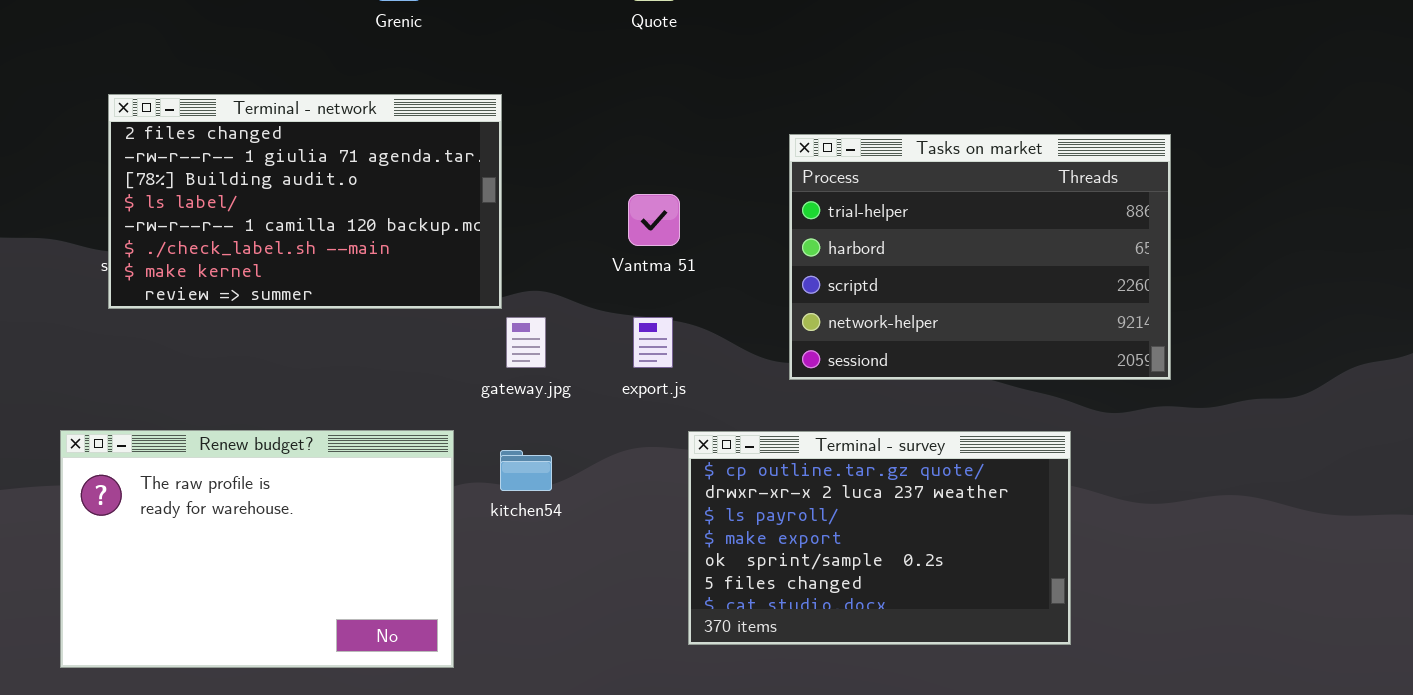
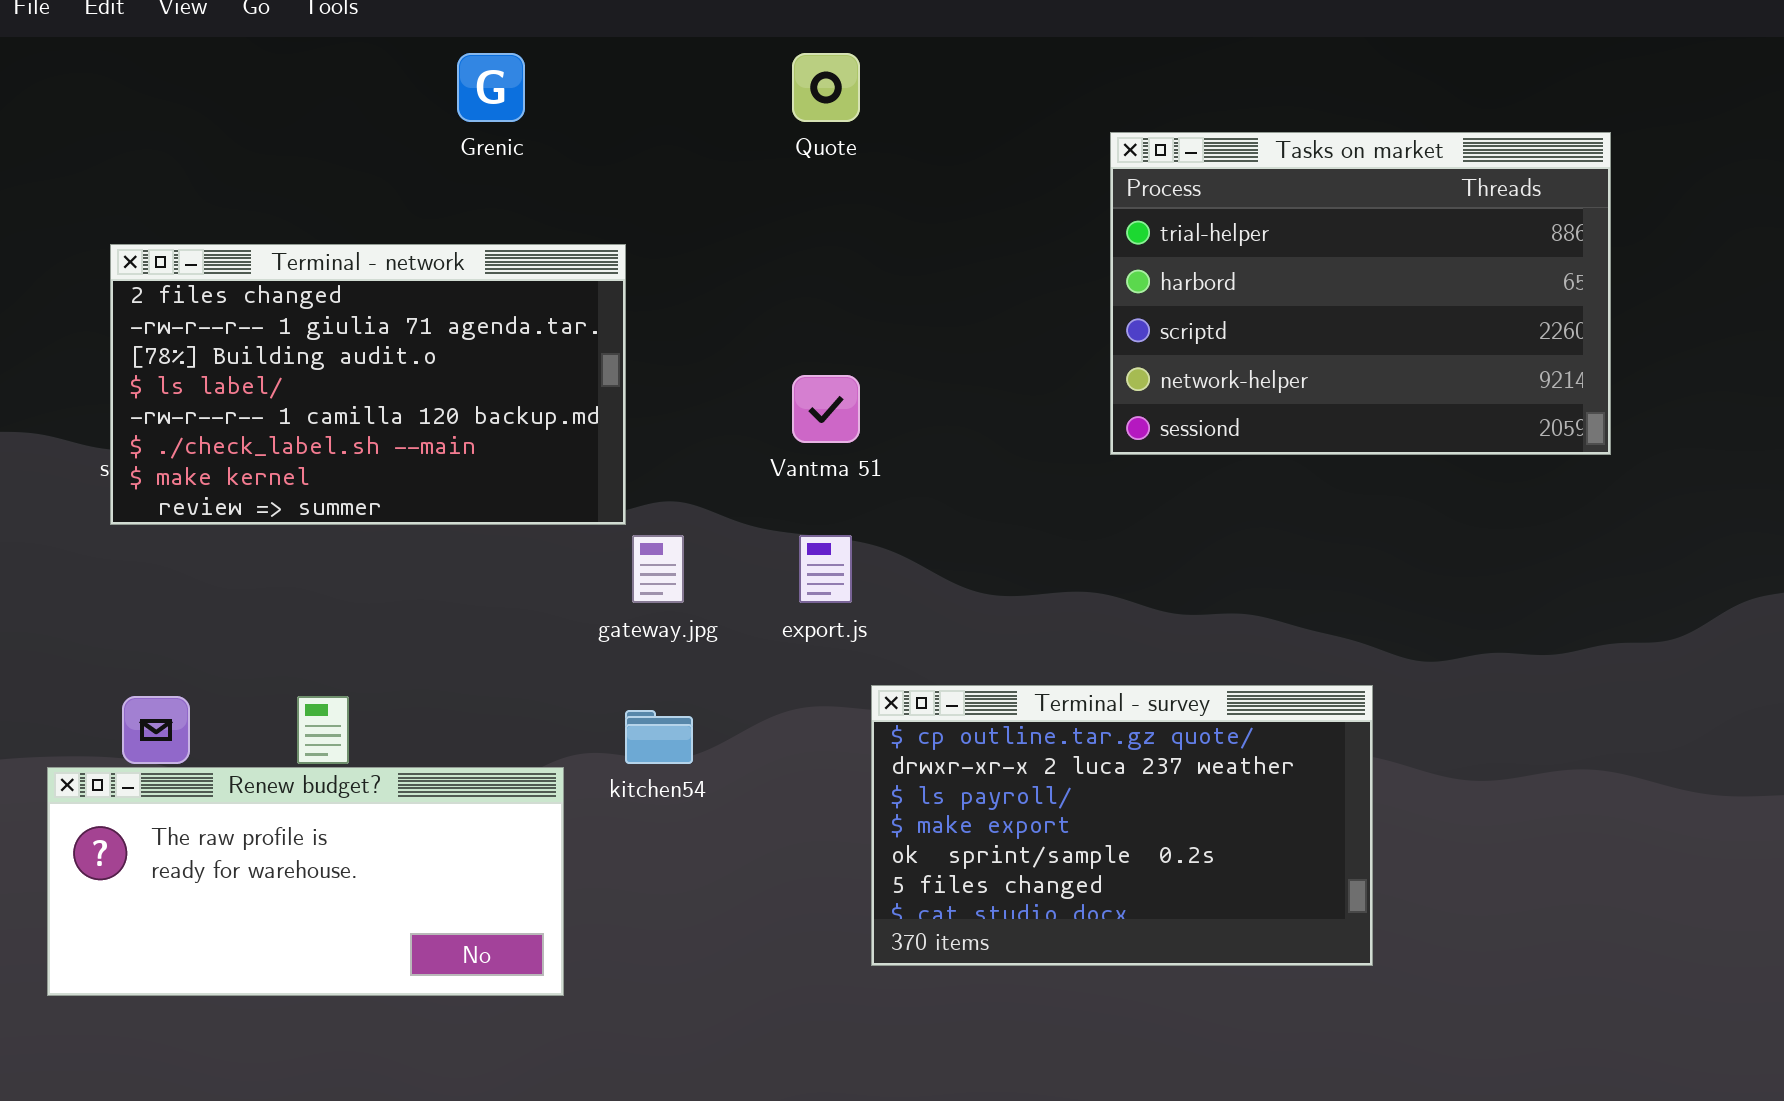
Tasks on market: [789,134,1171,380] -> [1110,132,1611,455], moved
Renew budget?: [60,430,454,668] -> [47,767,564,996], resized

